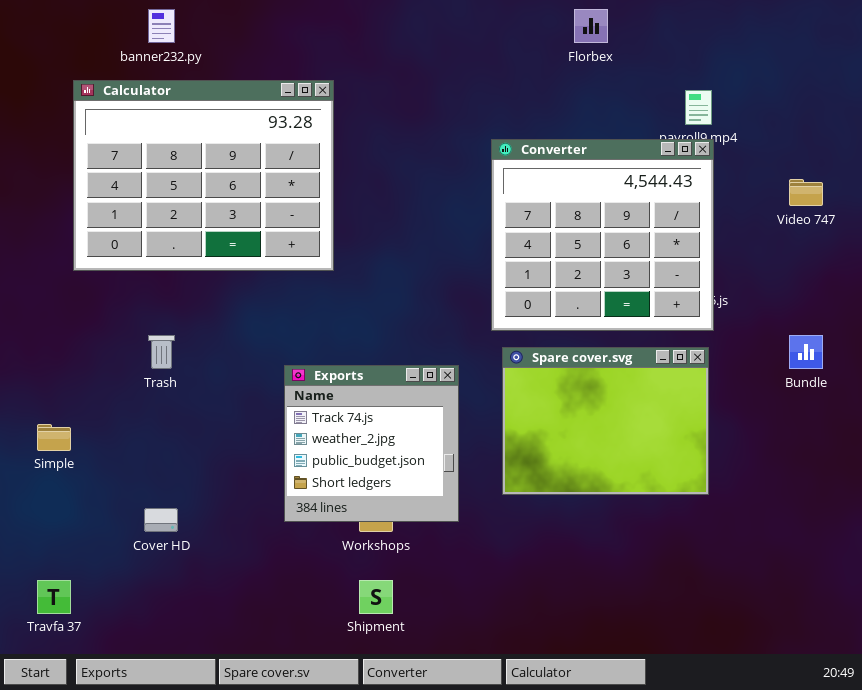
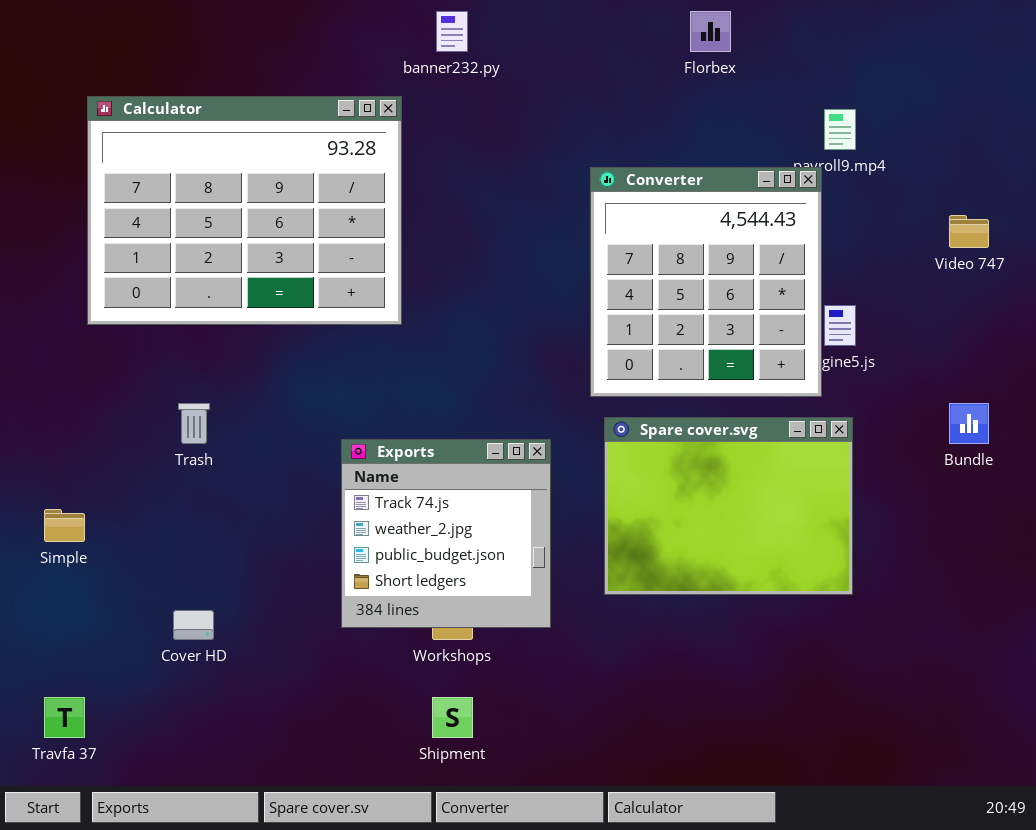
banner232.py: [148,9,175,43] -> [436,11,468,52], moved
Converter: [491,139,714,331] -> [590,167,822,397], resized

